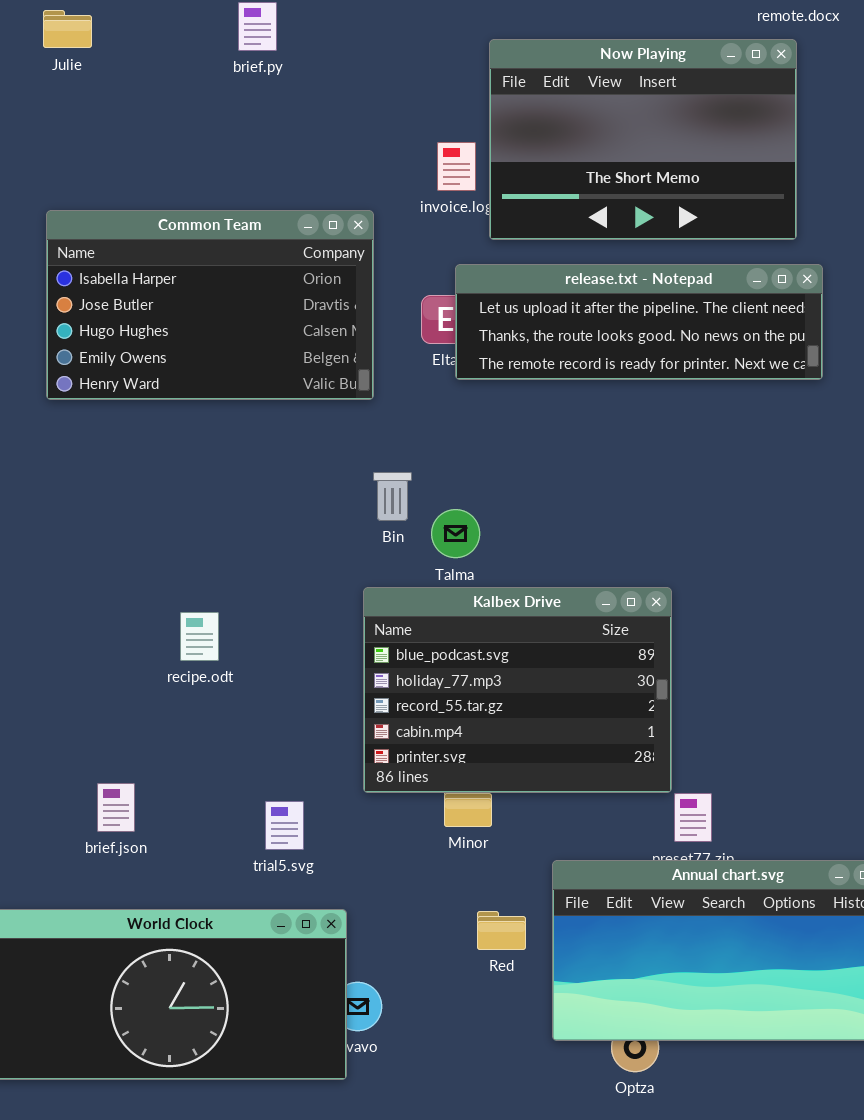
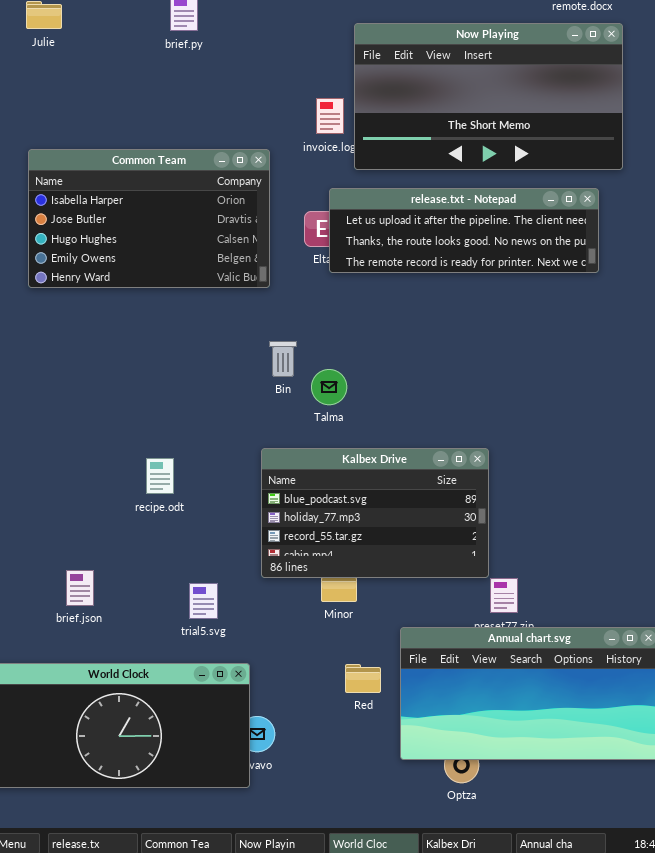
Now Playing: [489,39,797,240] -> [354,23,623,170], resized
Kalbex Drive: [363,587,672,793] -> [261,448,489,578], resized
recipe.odt: [180,612,219,661] -> [146,458,174,494], moved

